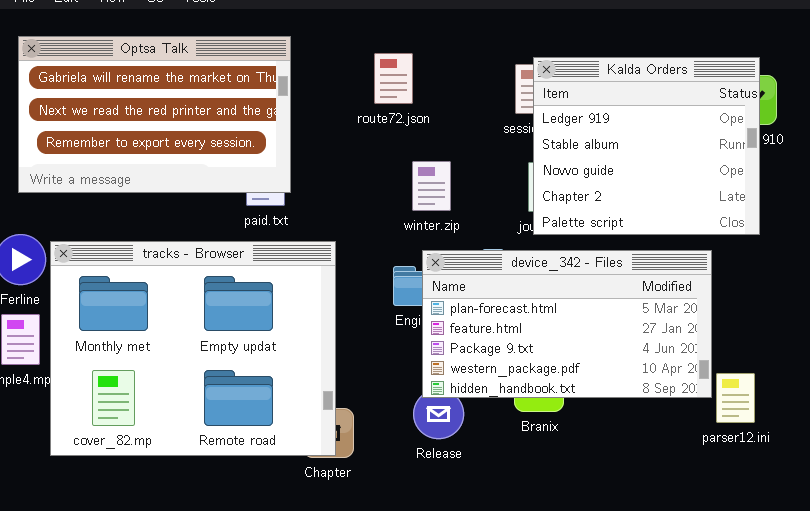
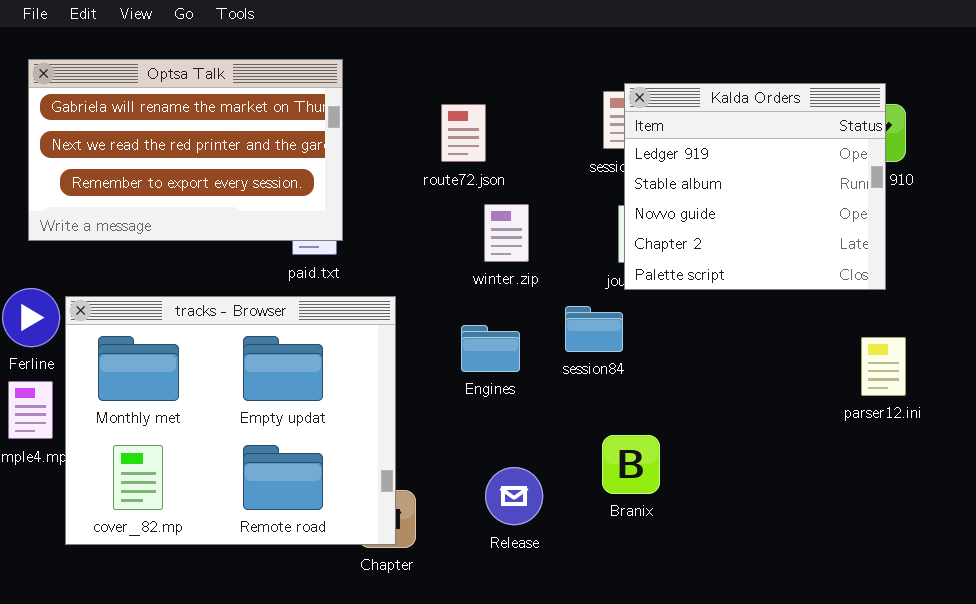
route72.json: [374,53,413,104] -> [441,104,486,162], moved
device_342 - Files: [422,250,712,398] -> none, closed
parser12.ini: [716,373,755,423] -> [861,337,906,396], moved

